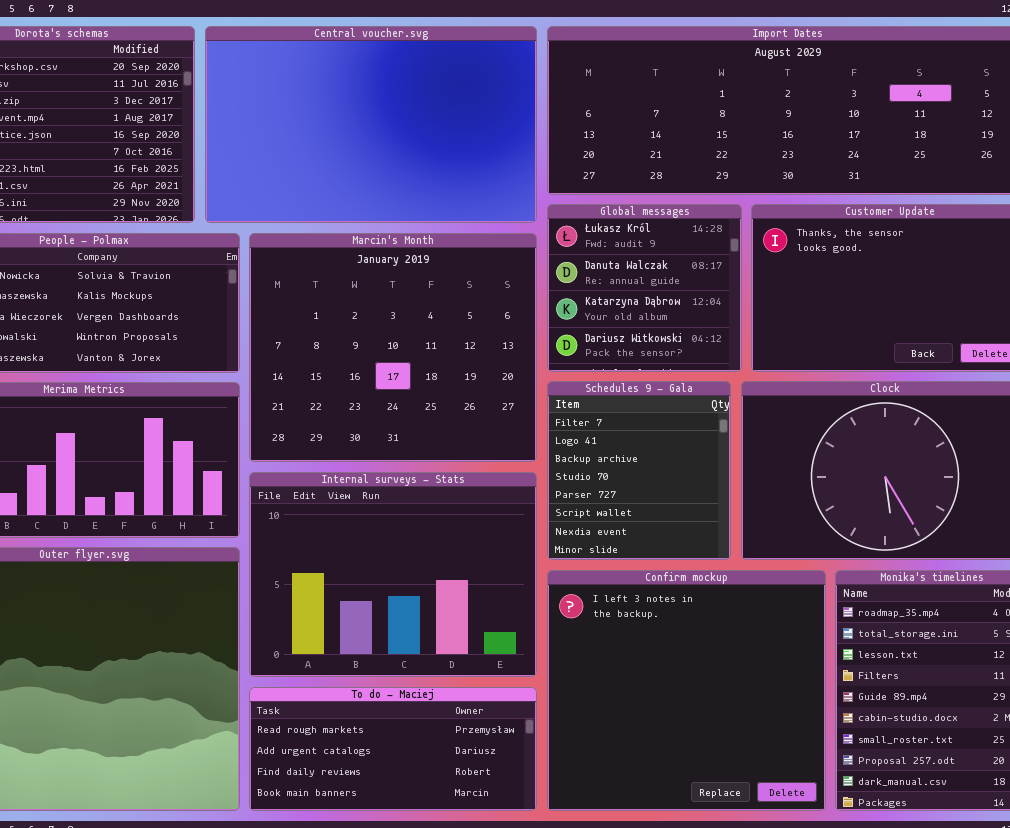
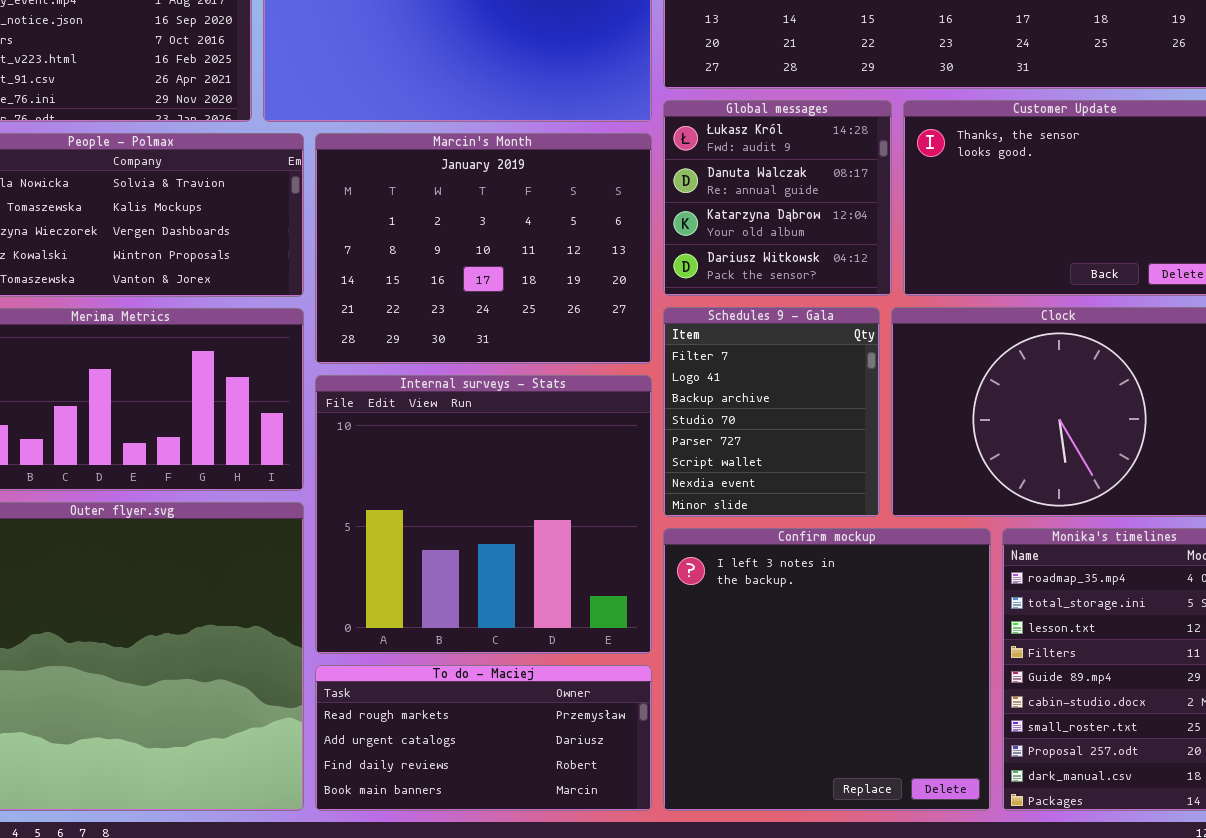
Marcin's Month: [249,233,537,462] -> [315,133,652,364], resized
Internal surveys - Stats: [249,472,537,677] -> [315,375,652,654], resized

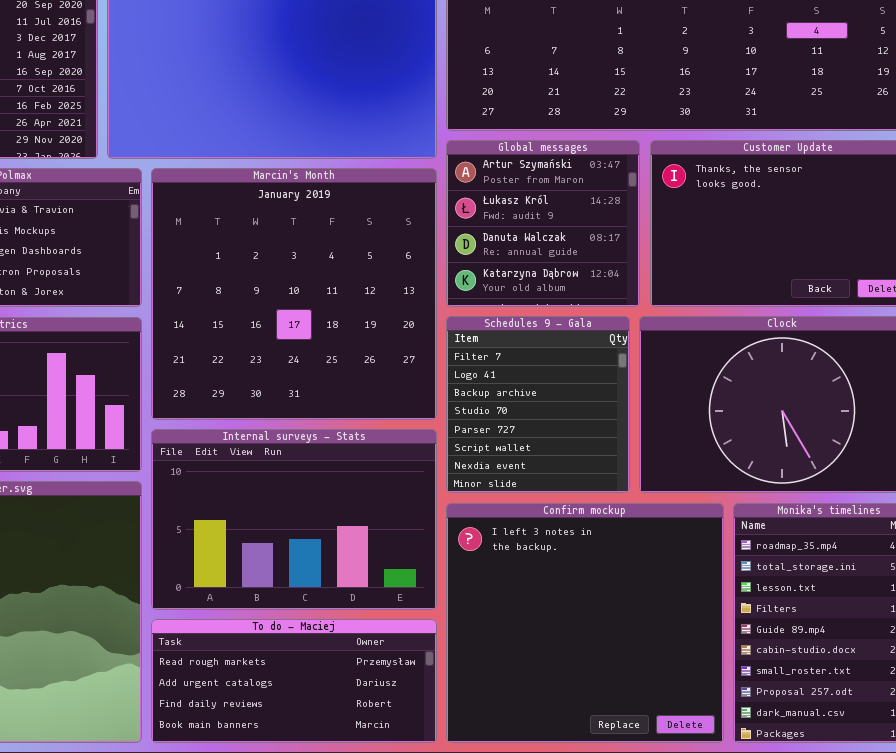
Global messages: [663,100,892,296] -> [446,140,640,307], scrolled up 1 row
Marcin's Month: [315,133,652,364] -> [151,168,437,420], resized
Internal surveys - Stats: [315,375,652,654] -> [151,429,437,610], resized

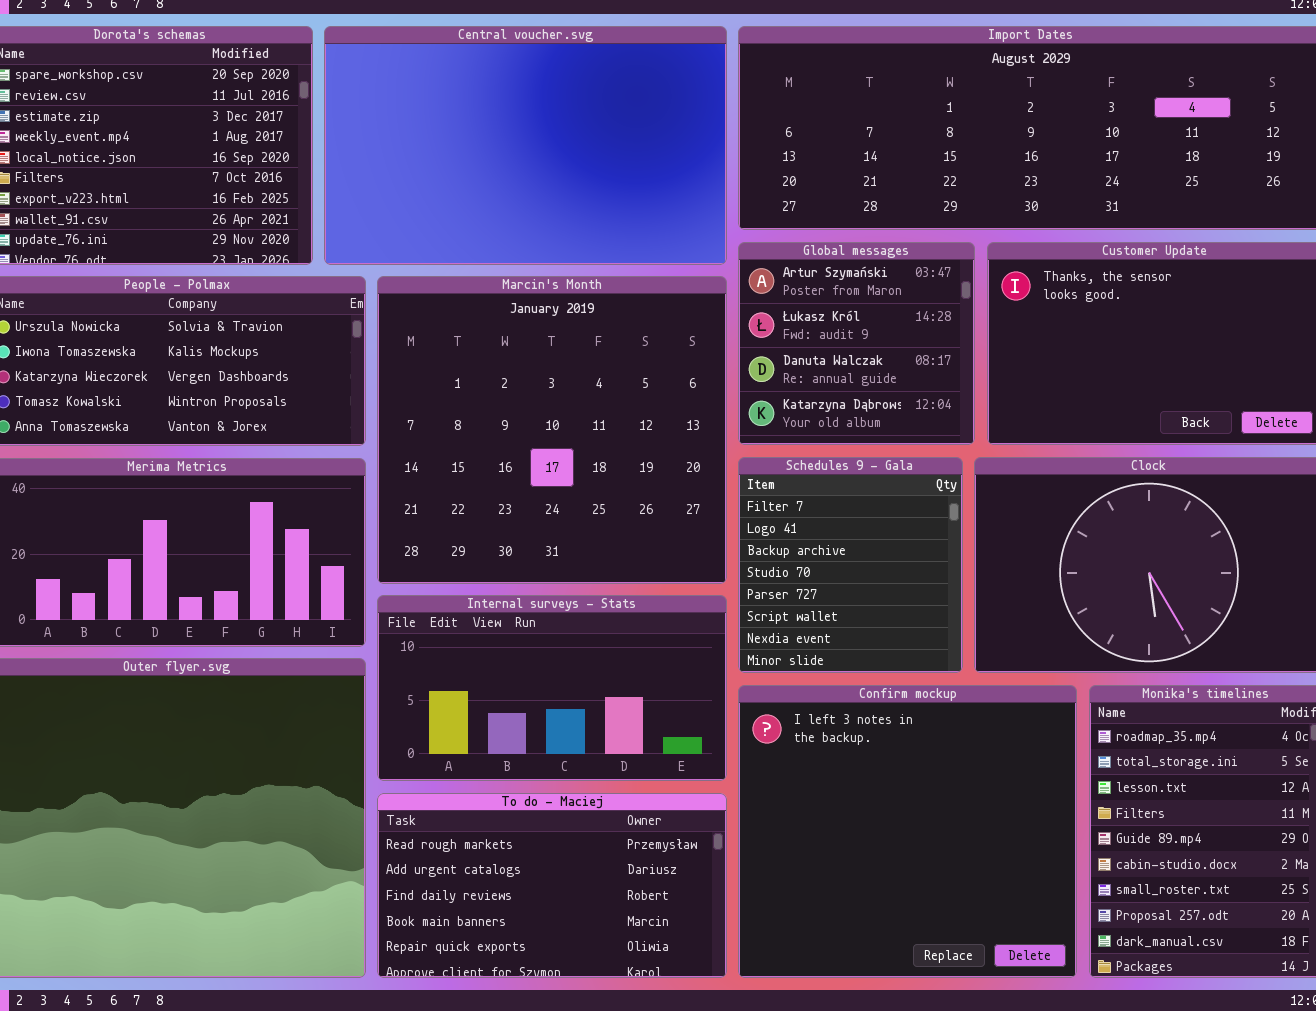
Internal surveys - Stats: [151,429,437,610] -> [377,595,727,781], resized
To do - Maciej: [151,619,437,743] -> [377,793,727,978], resized

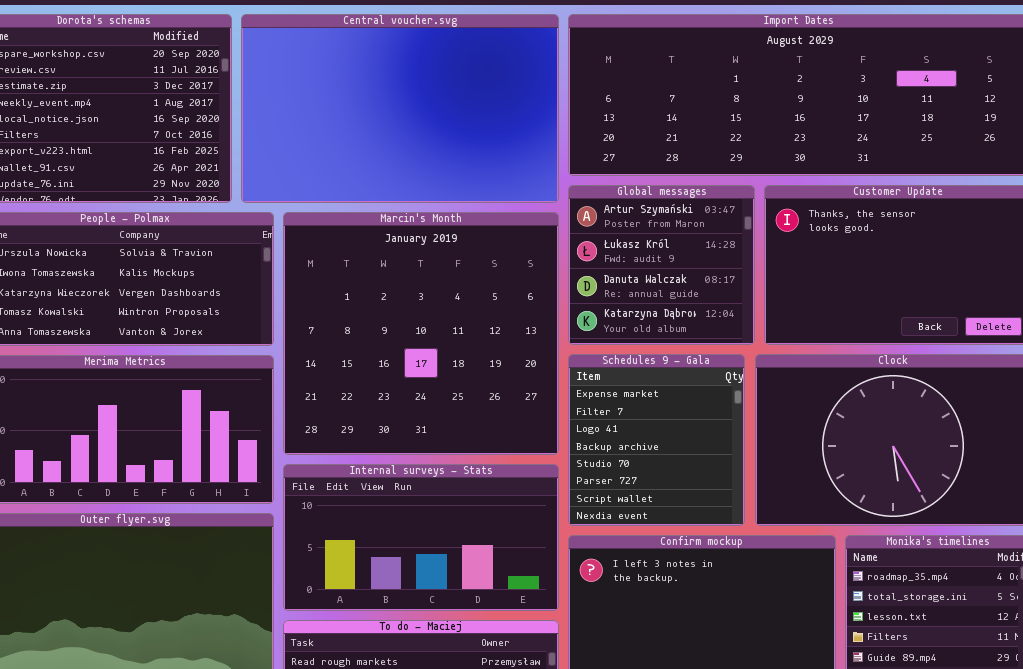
Schedules 9 - Gala: [738,457,963,673] -> [568,354,745,526], scrolled up 1 row

